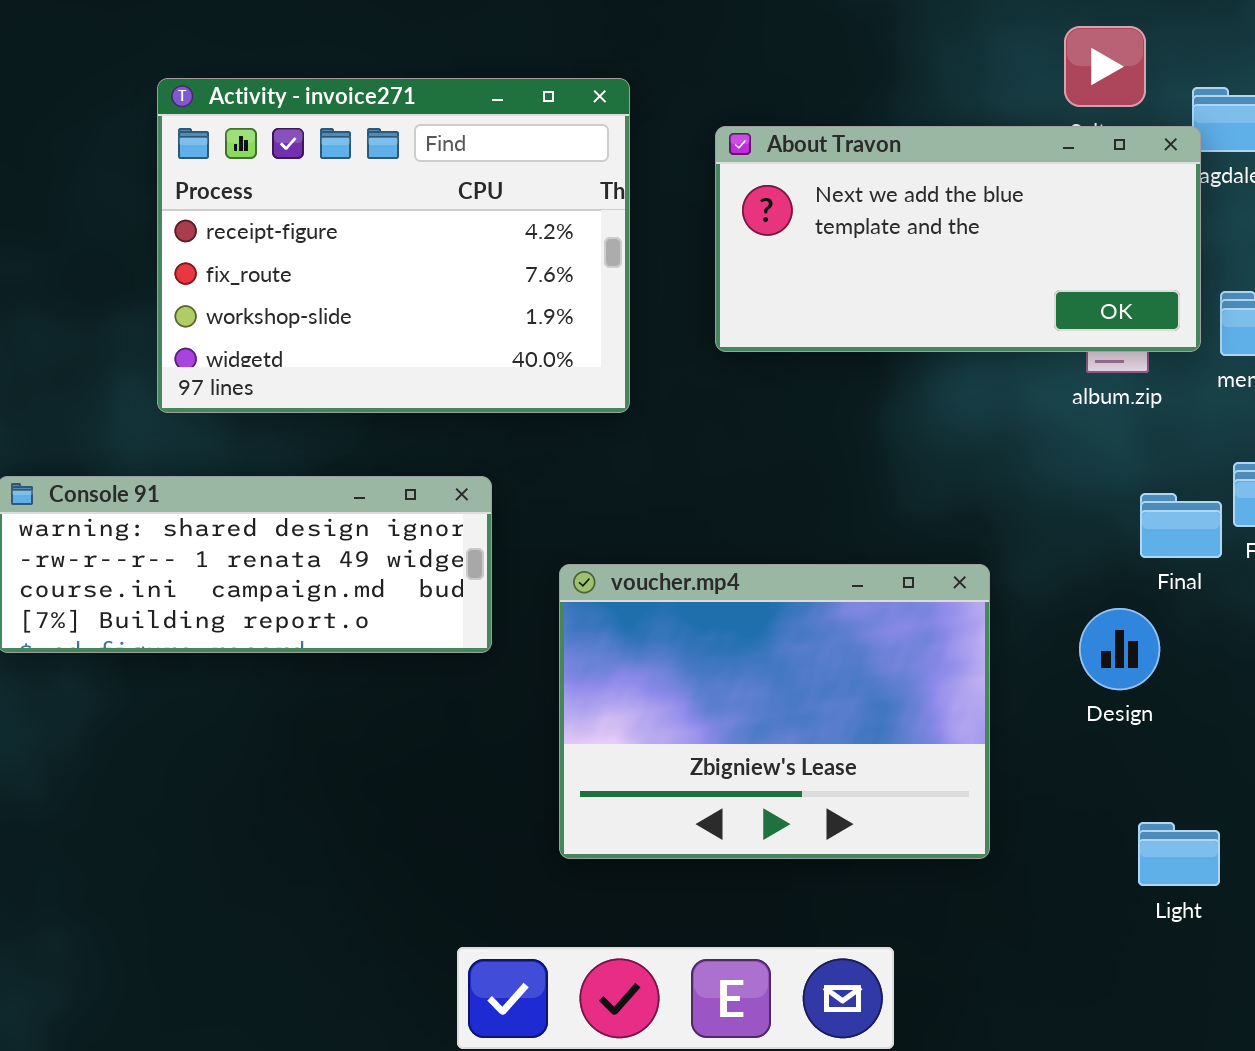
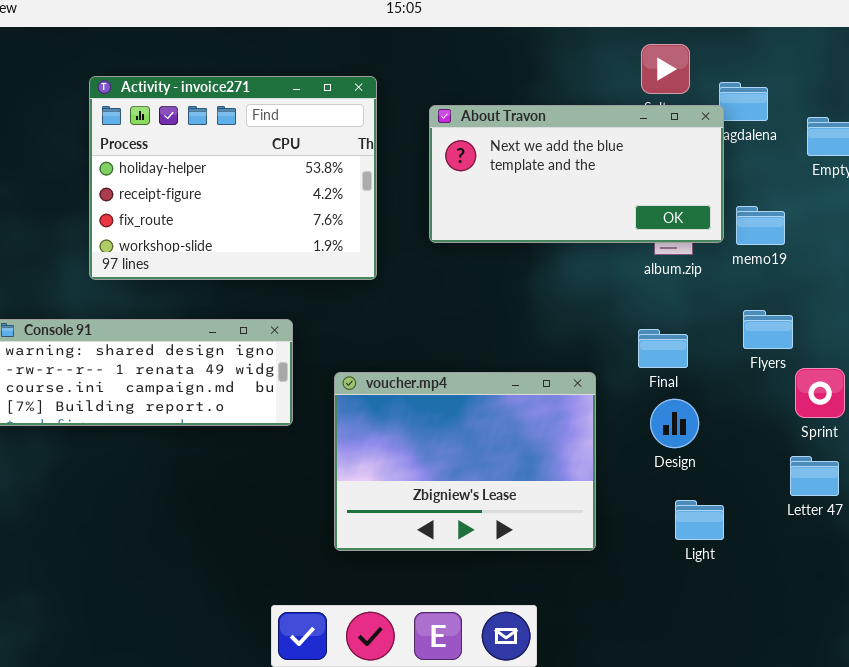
Activity - invoice271: [157,78,630,413] -> [89,76,377,280], scrolled up 1 row
Final: [1140,493,1222,558] -> [638,329,688,368], moved
Light: [1138,822,1220,886] -> [675,500,724,540], moved

